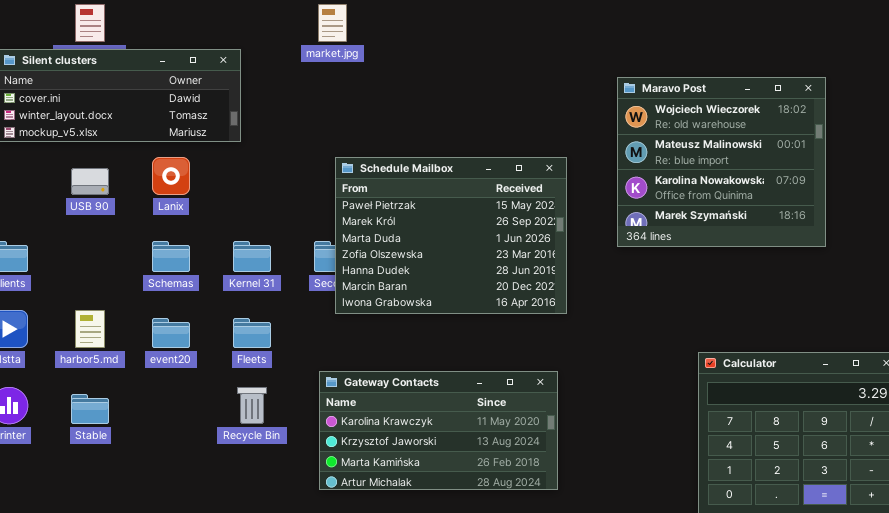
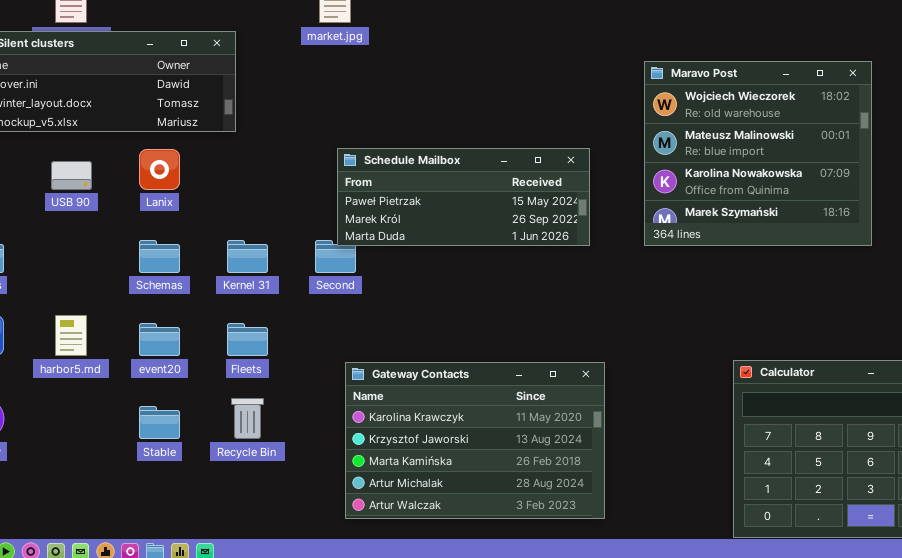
Schedule Mailbox: [335,157,567,314] -> [337,148,590,246], resized
Gateway Contacts: [319,371,558,490] -> [345,362,605,519], moved, resized
Stable: [71,394,109,424] -> [139,406,180,439], moved

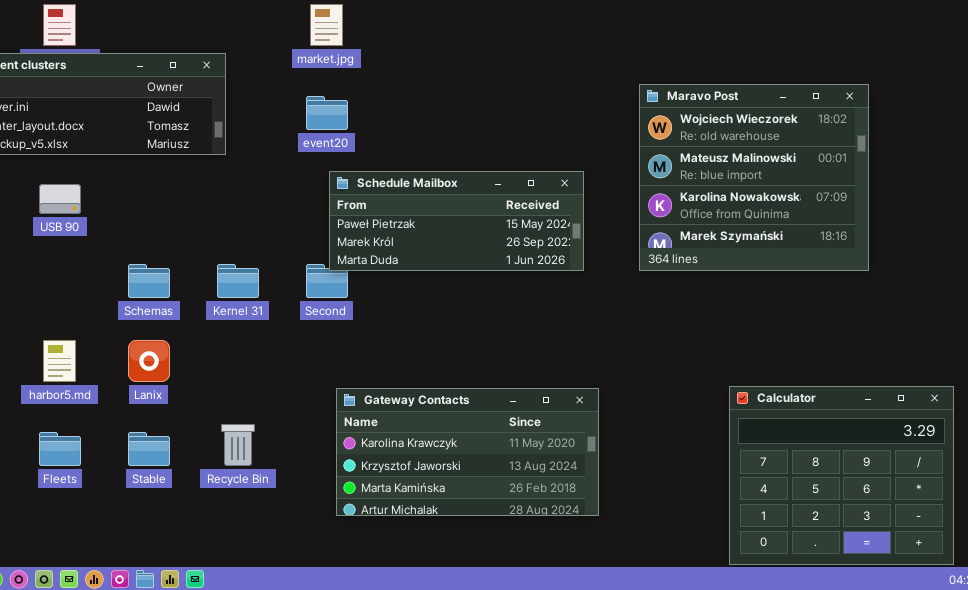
Lanix: [139,149,180,190] -> [128,340,170,382], moved
event20: [139,323,180,356] -> [306,96,348,130], moved
Fleets: [227,323,268,356] -> [39,432,81,466], moved
Gateway Contacts: [345,362,605,519] -> [336,388,599,516], resized

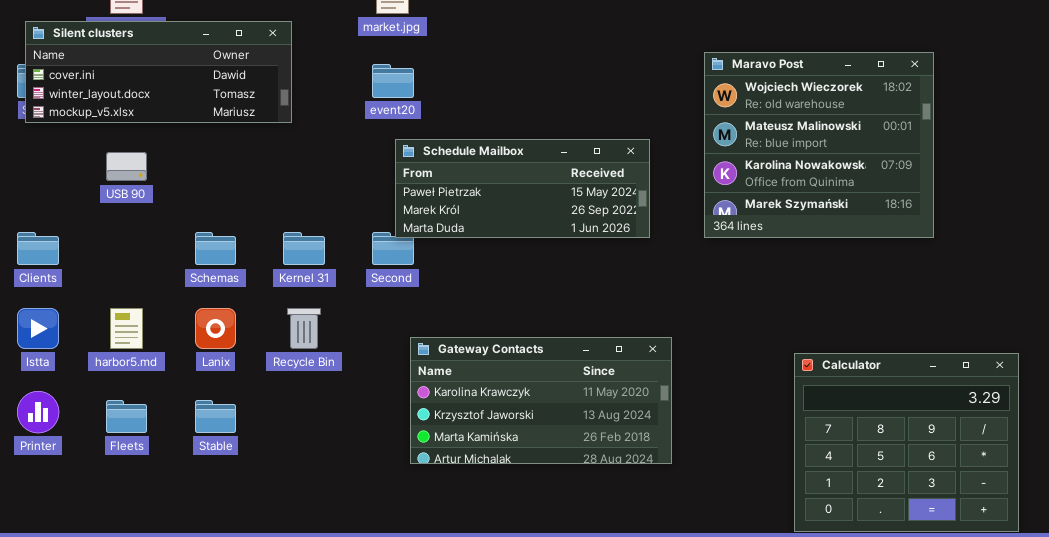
Gateway Contacts: [336,388,599,516] -> [410,337,672,464], moved
Recycle Bin: [221,424,255,466] -> [287,308,321,349], moved

